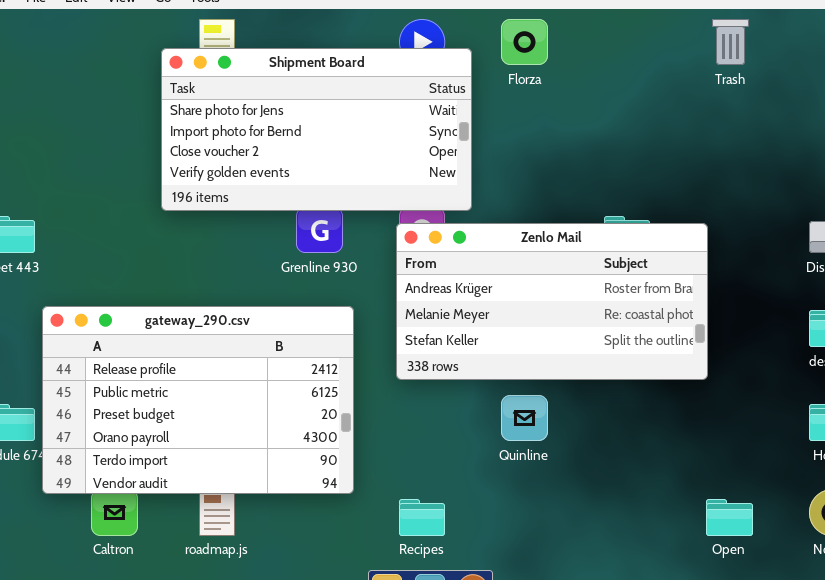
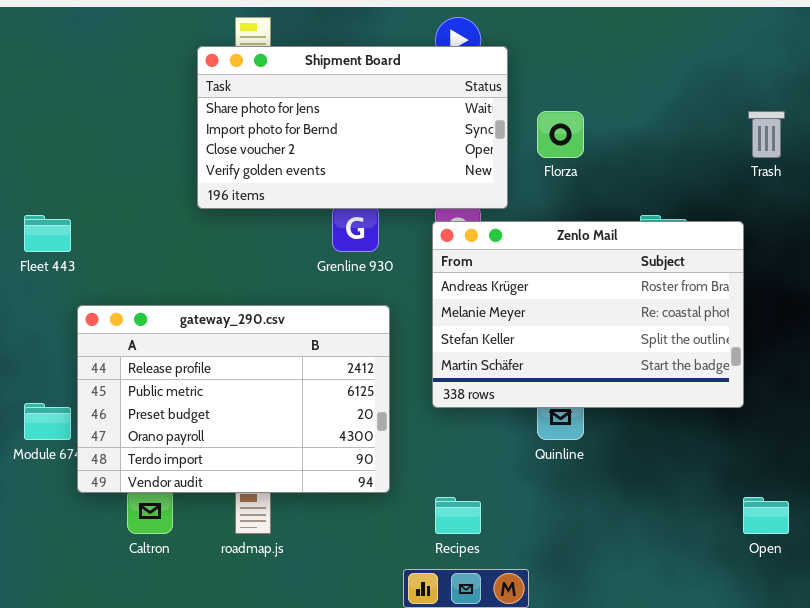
Florza: [501,19,548,65] -> [537,111,584,158], moved
Trash: [712,19,749,65] -> [748,111,785,158], moved
Zenlo Mail: [396,223,708,380] -> [432,221,744,408], resized

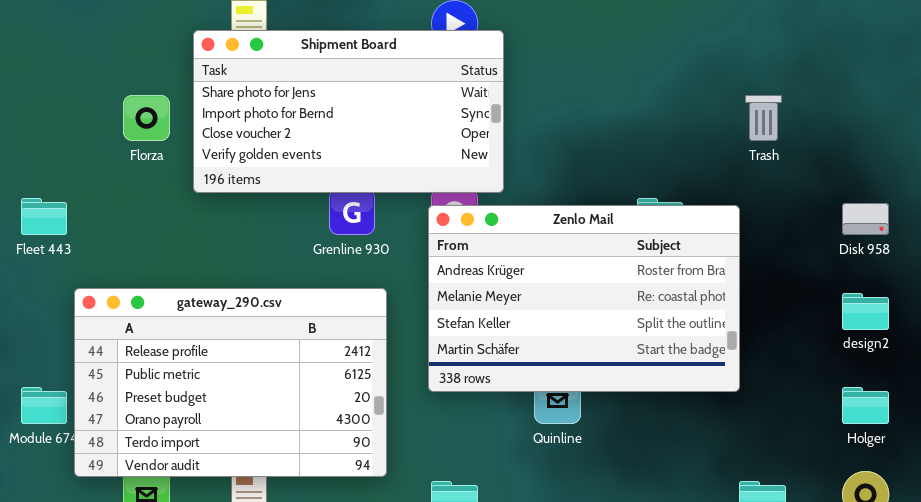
Florza: [537,111,584,158] -> [123,95,170,141], moved

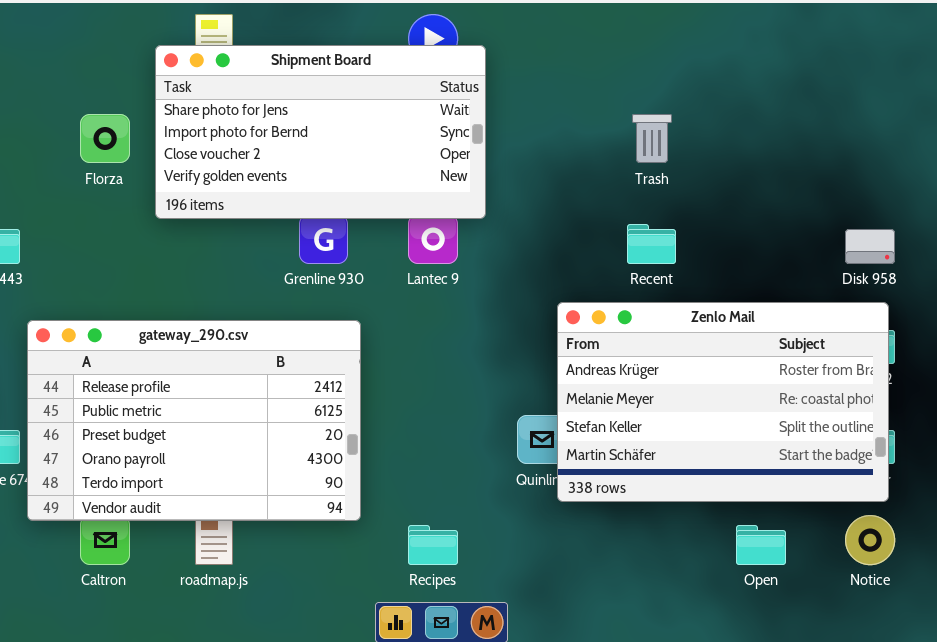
Trash: [745,95,782,141] -> [632,114,672,163], moved
Zenlo Mail: [428,205,740,392] -> [557,302,889,502], moved

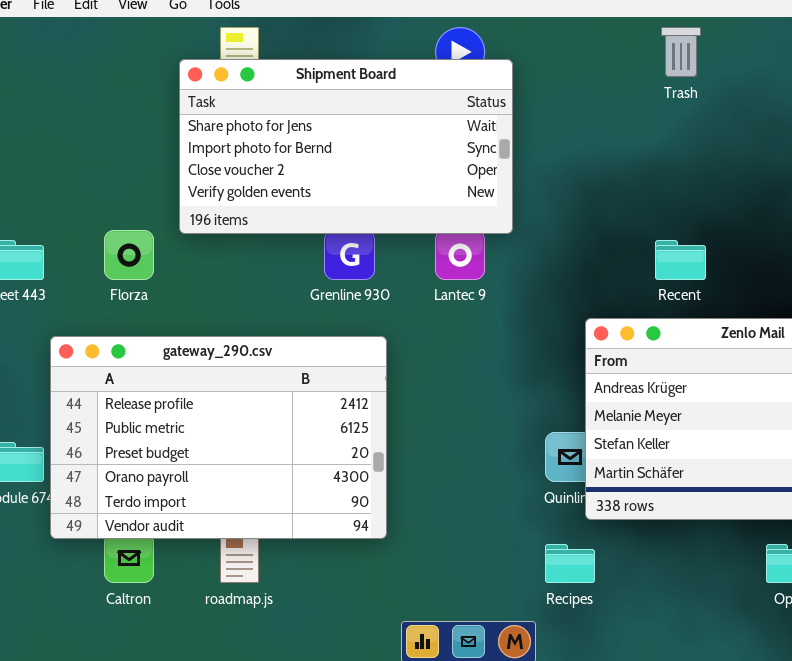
Florza: [80,114,130,163] -> [104,230,154,280], moved
Trash: [632,114,672,163] -> [661,27,701,77], moved
Recipes: [408,525,458,565] -> [545,544,595,583], moved

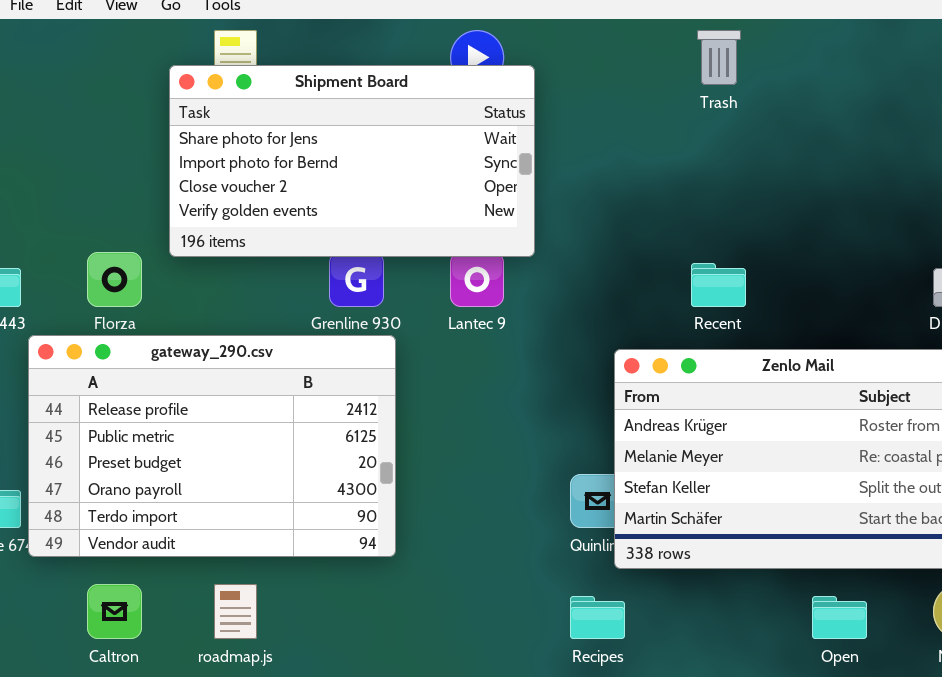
gateway_290.csv: [50,336,387,539] -> [28,335,396,557], moved

